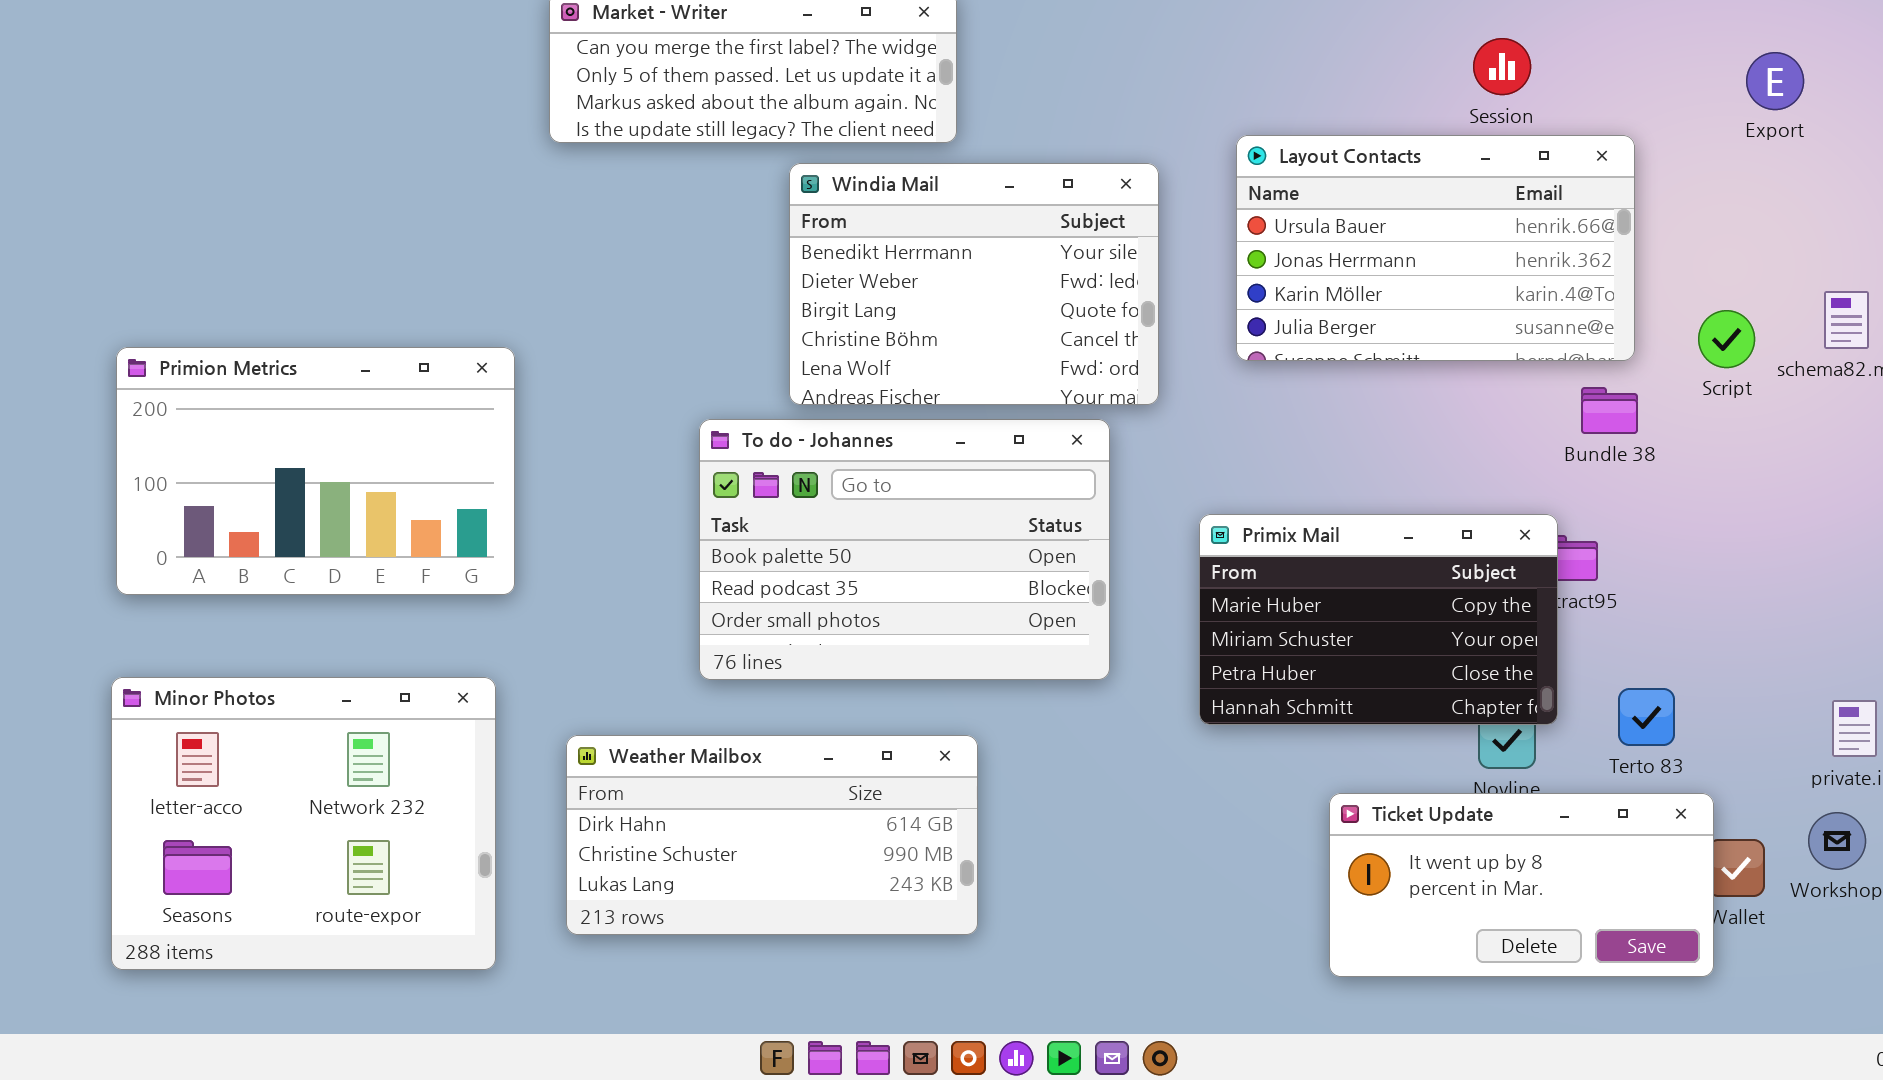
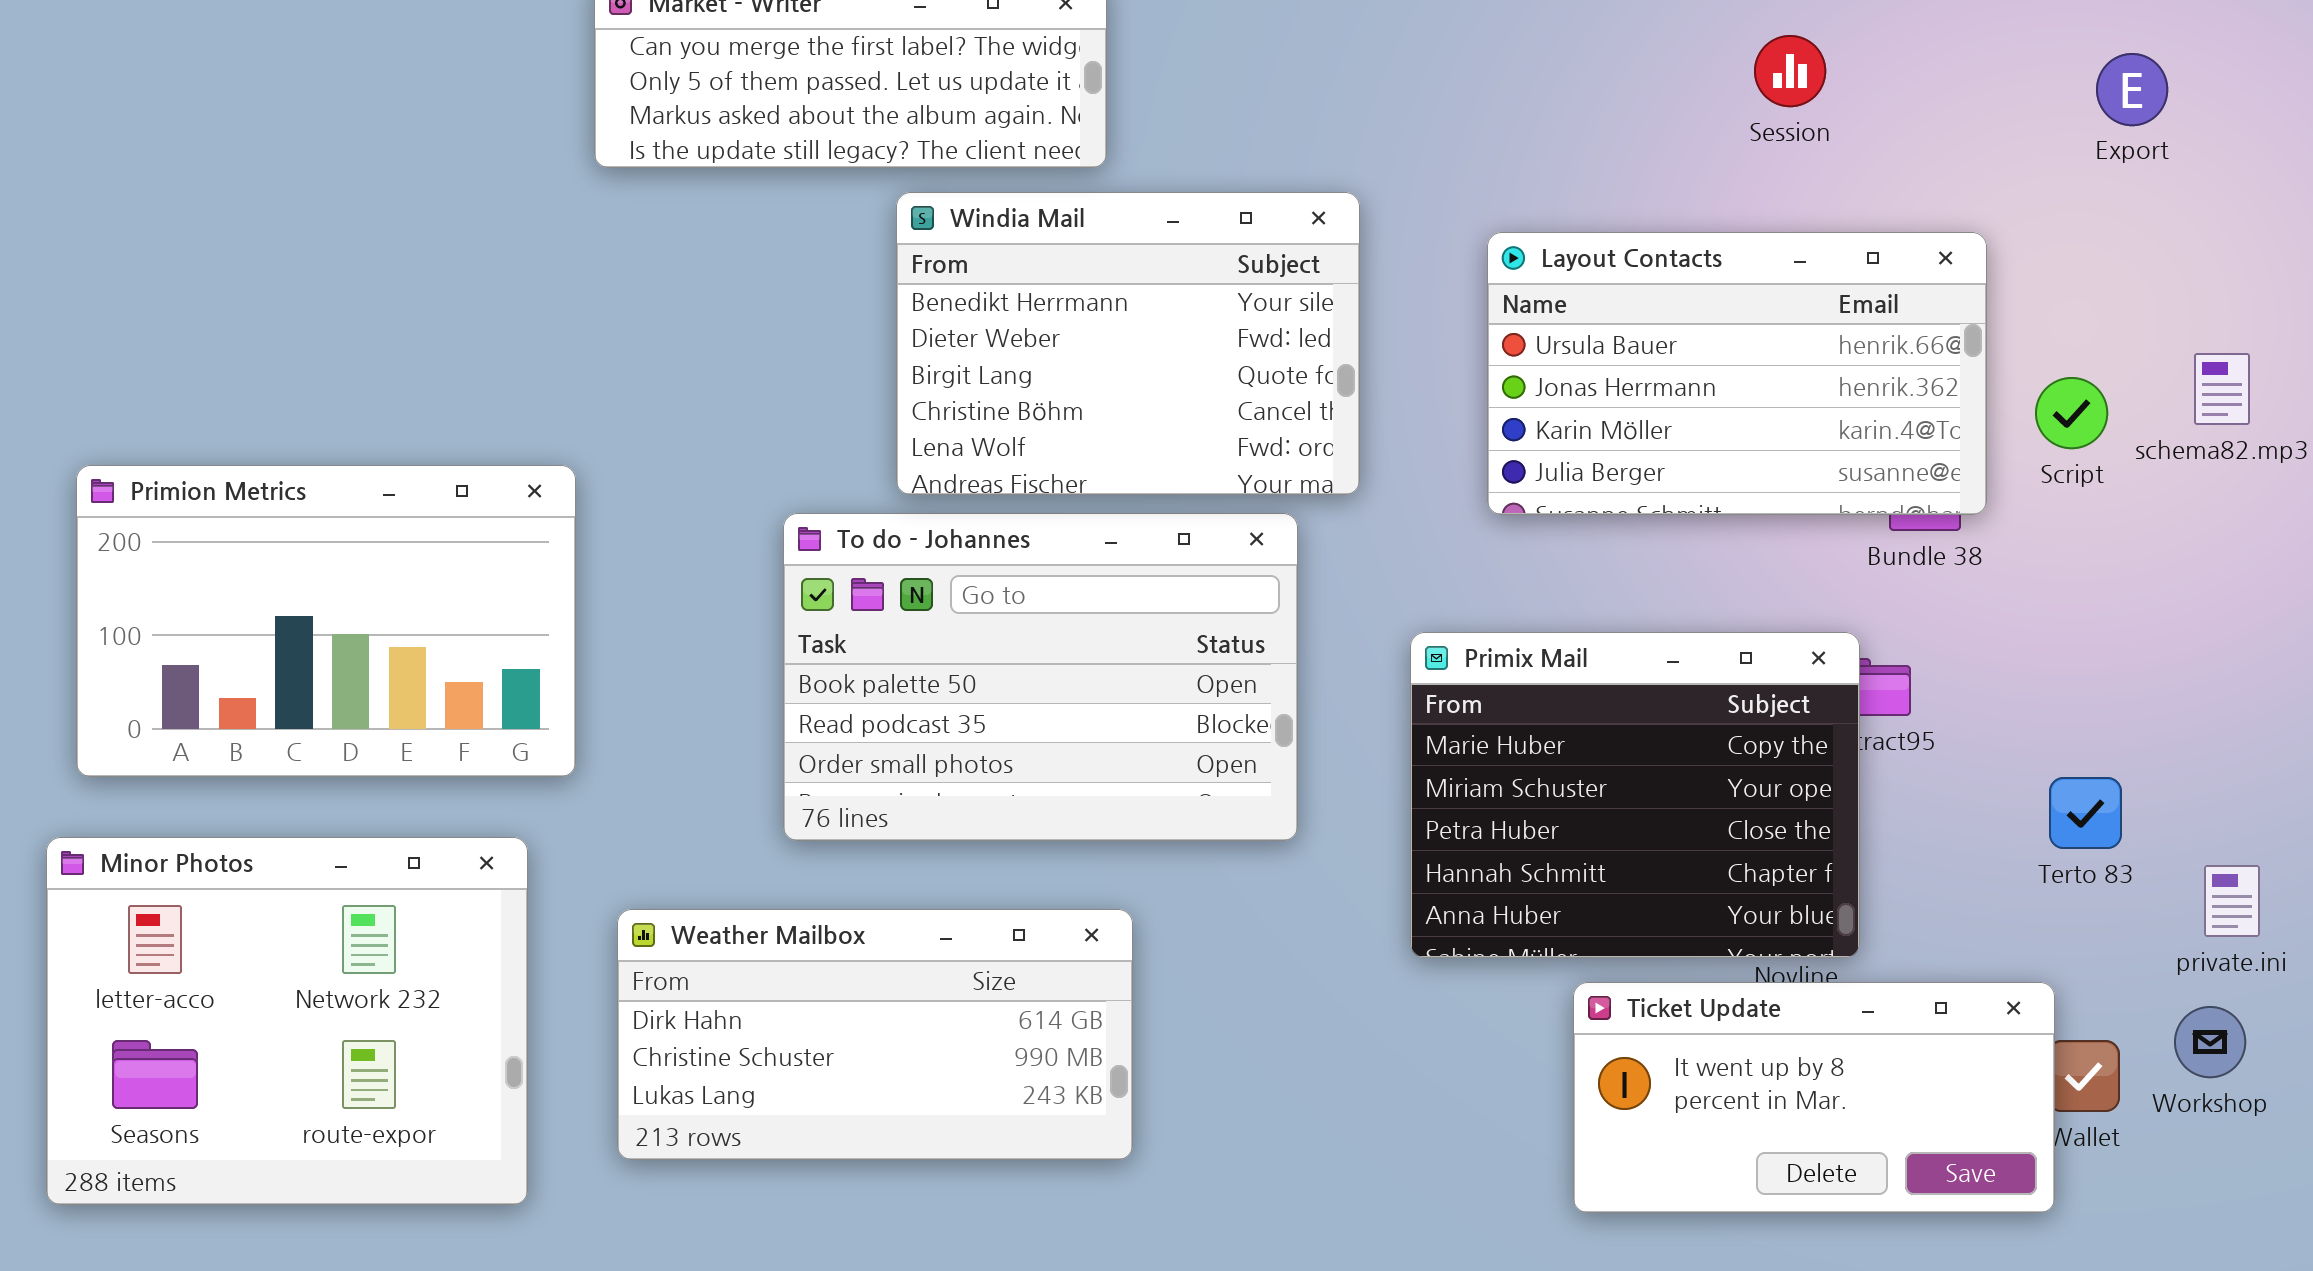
Layout Contacts: [1236,135,1635,361] -> [1487,232,1987,515], moved
Primion Metrics: [116,347,515,595] -> [76,465,576,777], moved
Primix Mail: [1199,514,1558,725] -> [1410,632,1860,958], resized
Terto 83: [1618,688,1675,746] -> [2049,777,2122,849], moved

